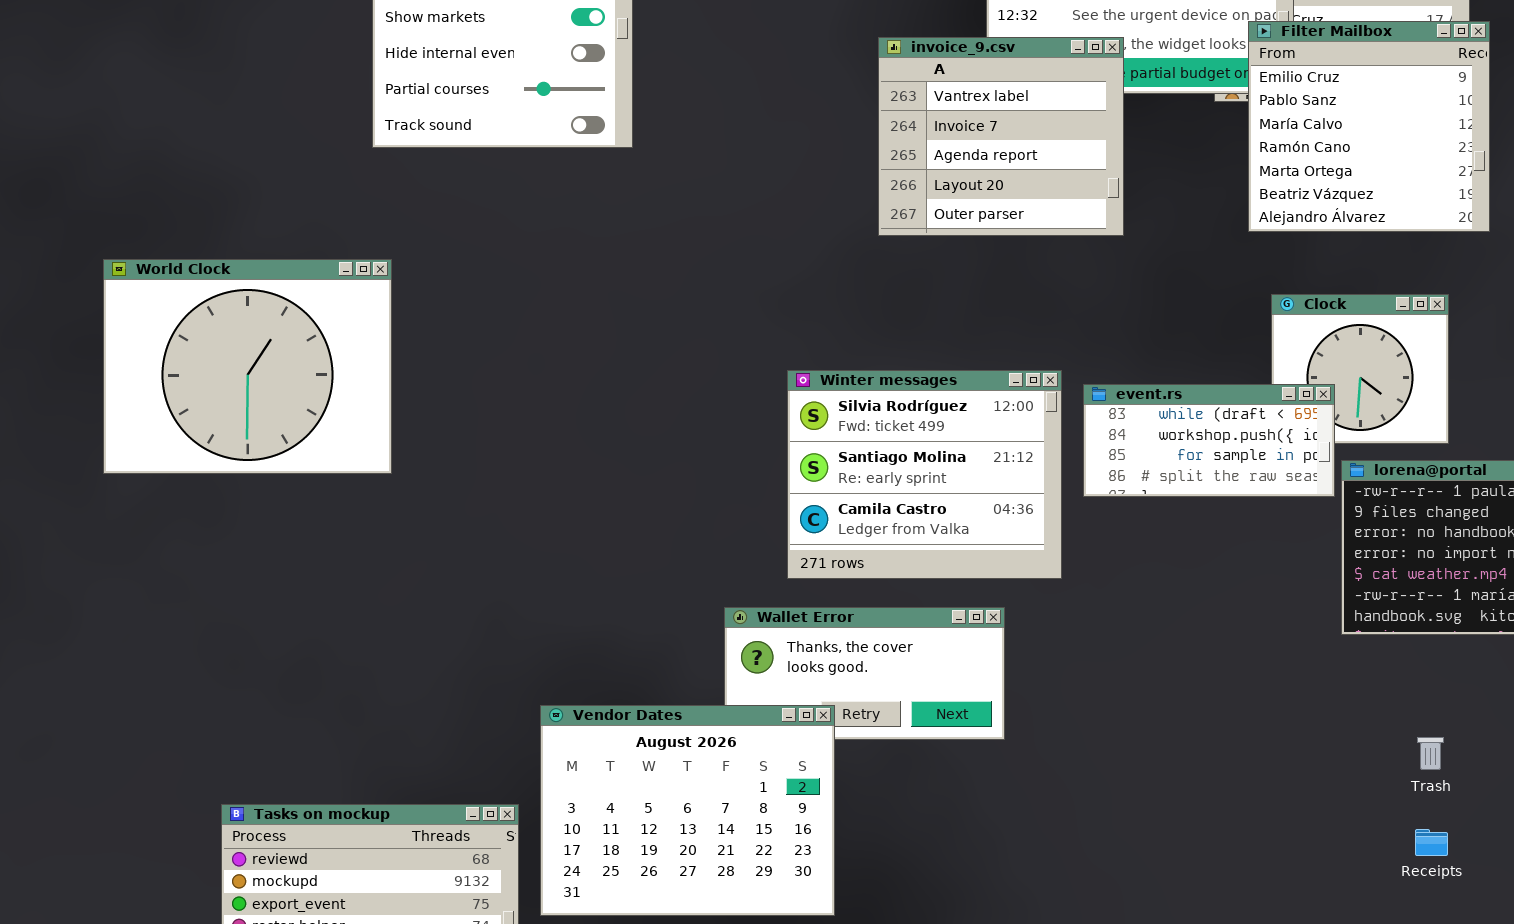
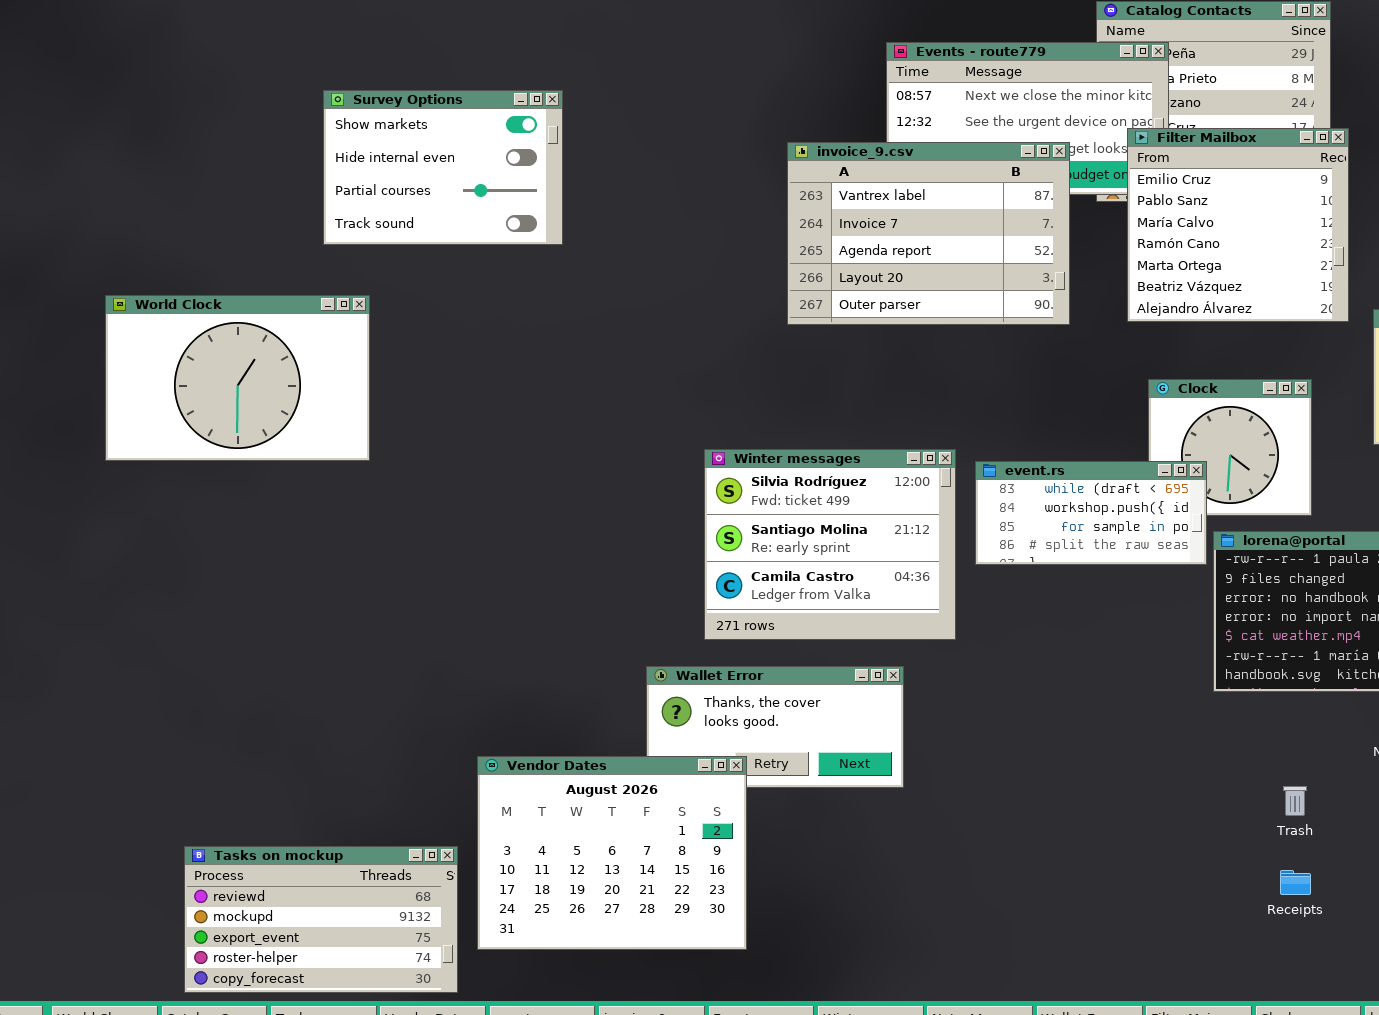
invoice_9.csv: [878,37,1124,236] -> [787,142,1070,325], resized
World Clock: [103,259,392,474] -> [105,295,370,461], moved, resized

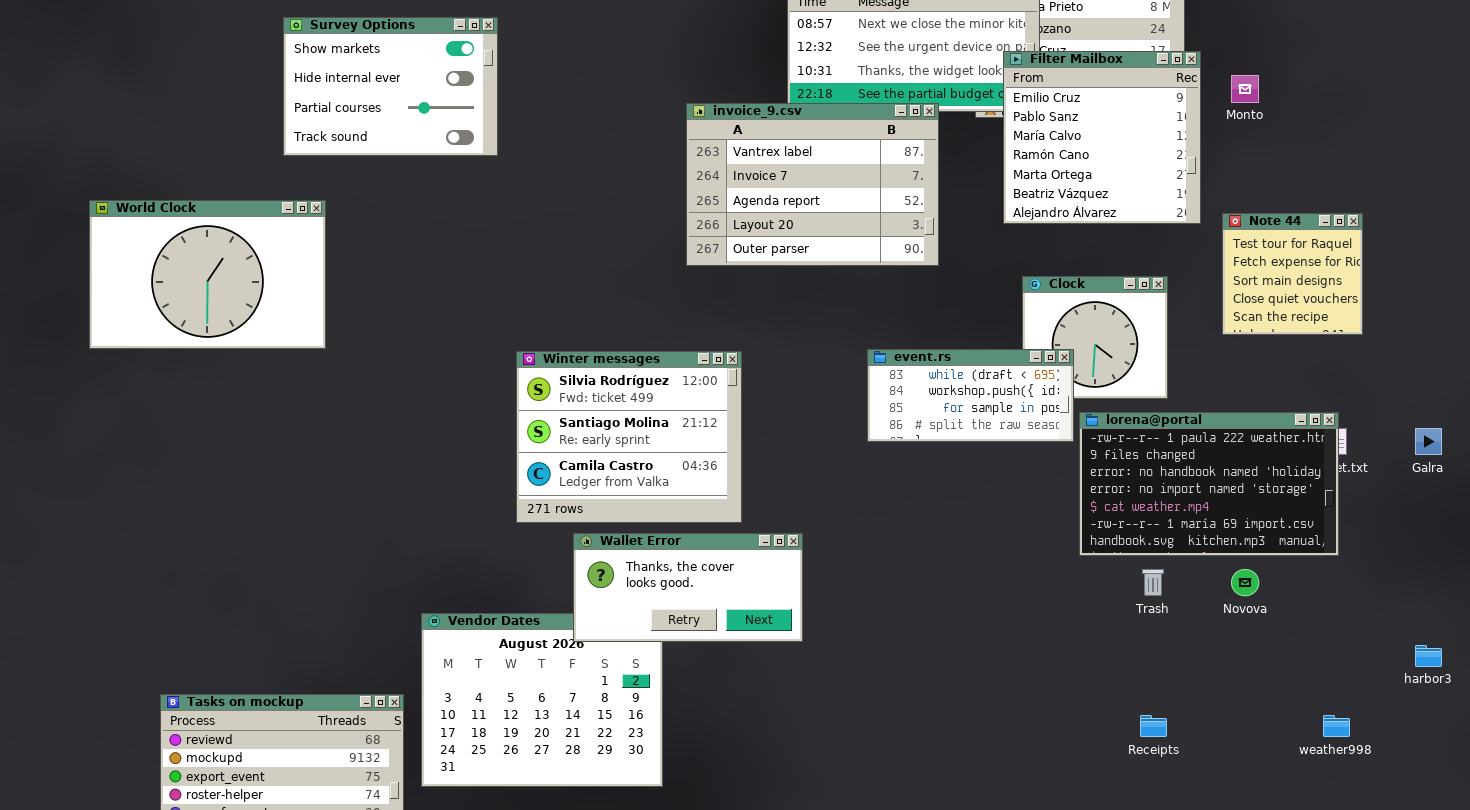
invoice_9.csv: [787,142,1070,325] -> [686,103,939,266], moved
Winter messages: [704,449,956,640] -> [516,351,742,523], moved
Wallet Error: [646,666,904,788] -> [573,533,803,642], raised
Trash: [1283,786,1307,816] -> [1142,569,1164,596], moved

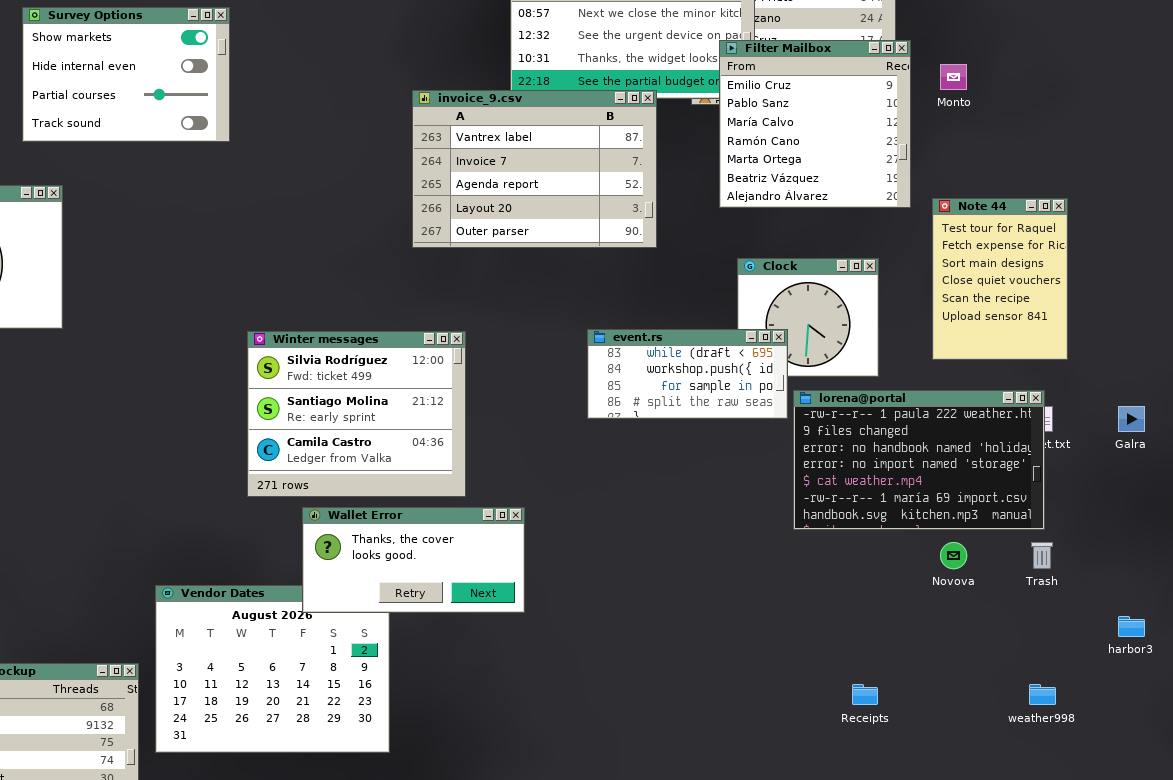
Note 44: [1222,213,1363,335] -> [932,198,1068,360], resized
Trash: [1142,569,1164,596] -> [1031,542,1053,569], moved

